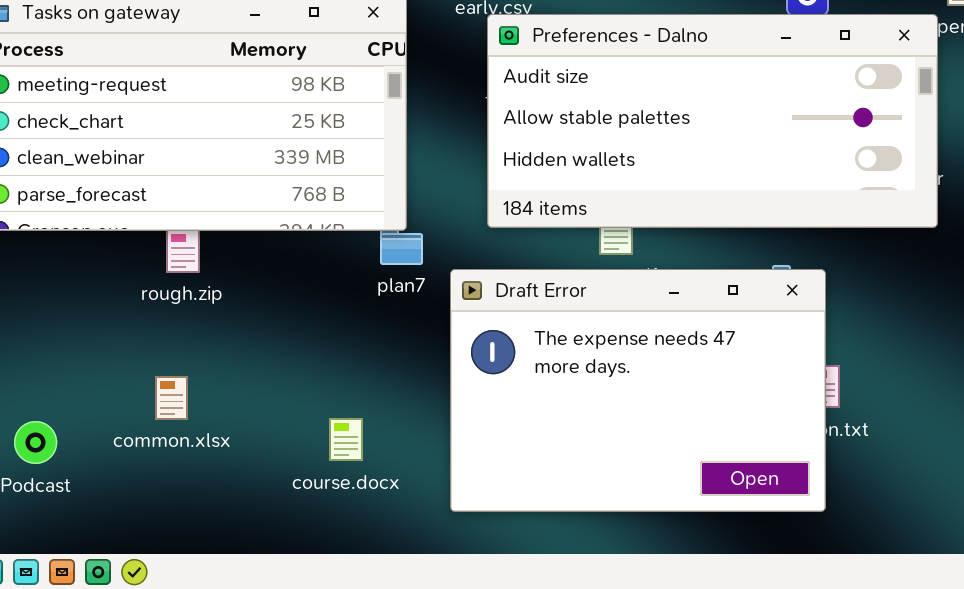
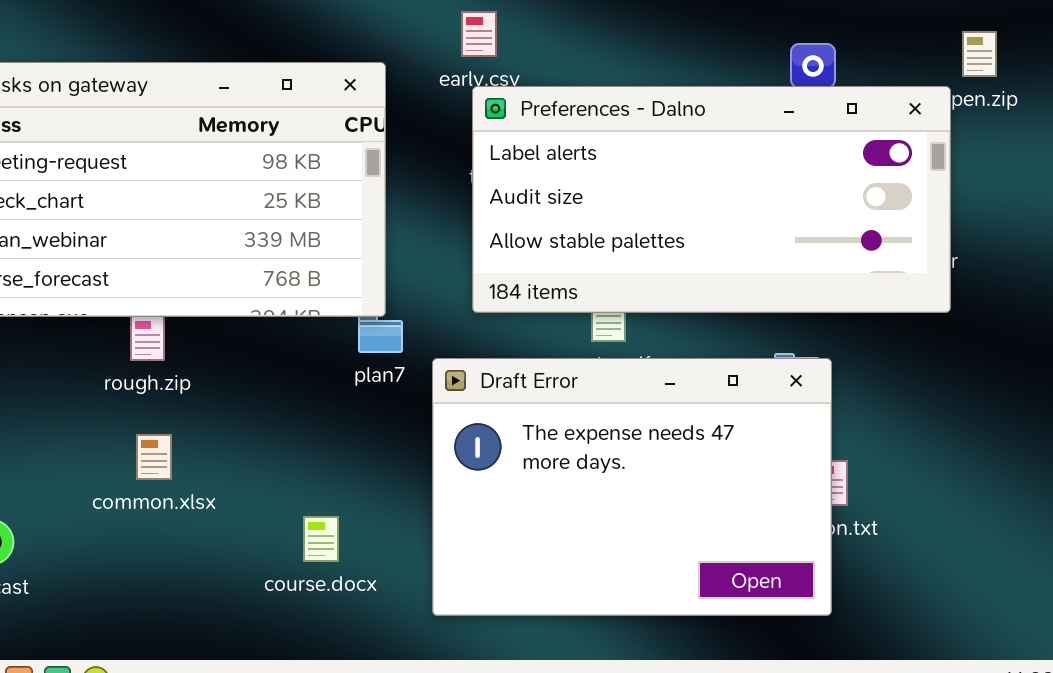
Preferences - Dalno: [487,14,938,228] -> [472,86,951,313], scrolled up 1 row
common.xlsx: [155,376,188,420] -> [136,434,172,480], moved

